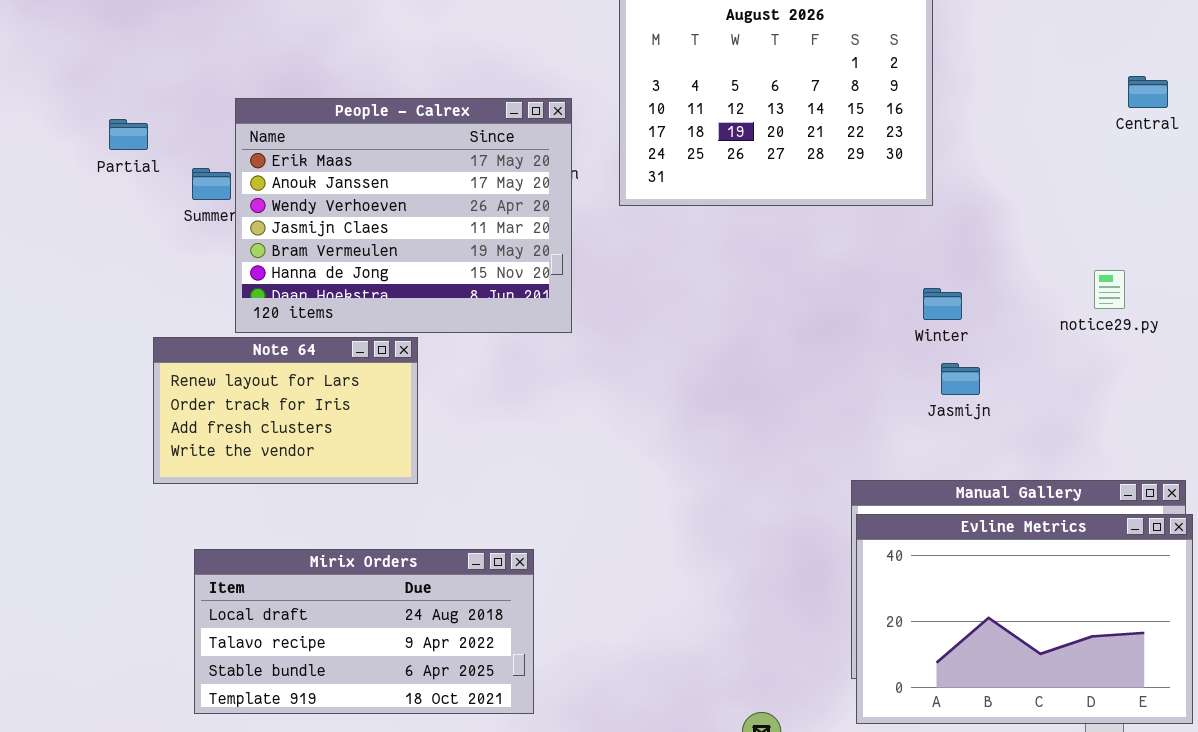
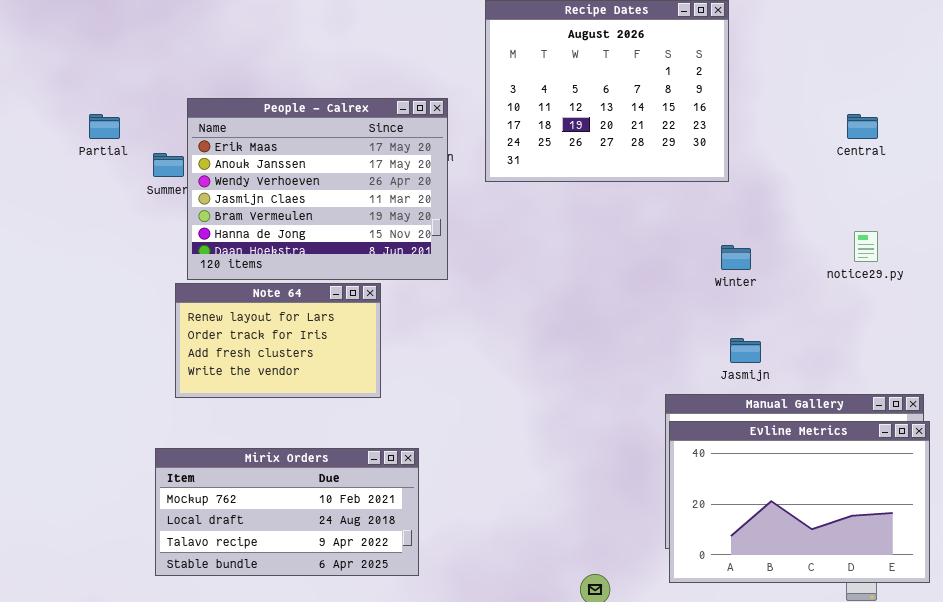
Central: [1128,76,1168,108] -> [847,114,878,139], moved
Note 64: [153,337,418,484] -> [175,283,381,398], moved
Jasmijn: [941,363,980,395] -> [730,338,761,363], moved
Mirix Orders: [194,549,534,714] -> [155,448,419,576], scrolled up 1 row

